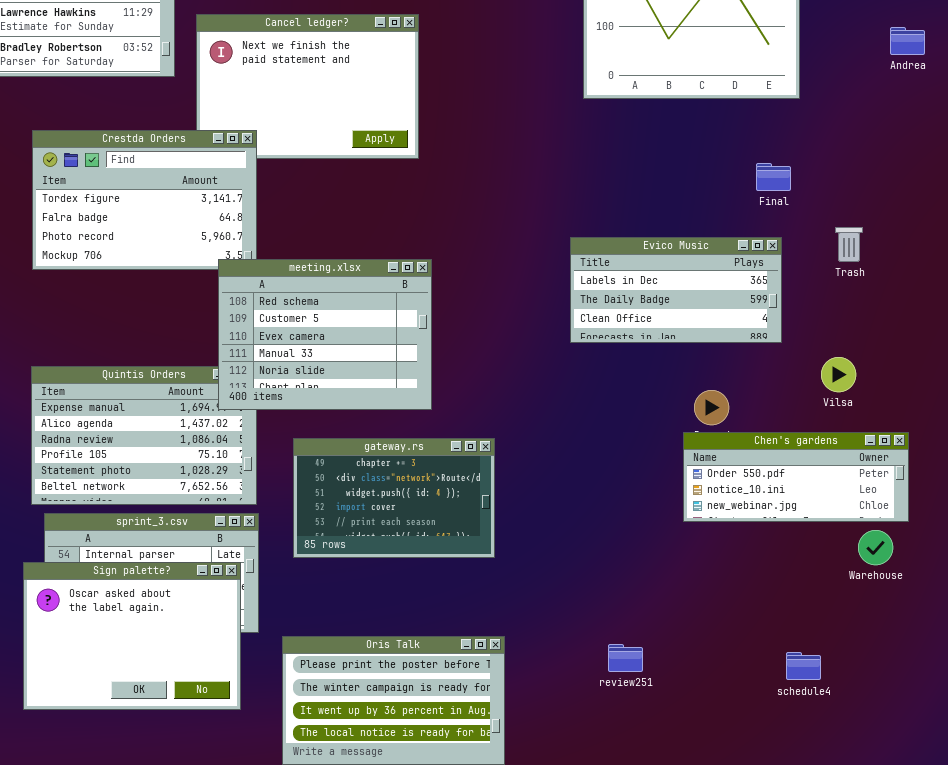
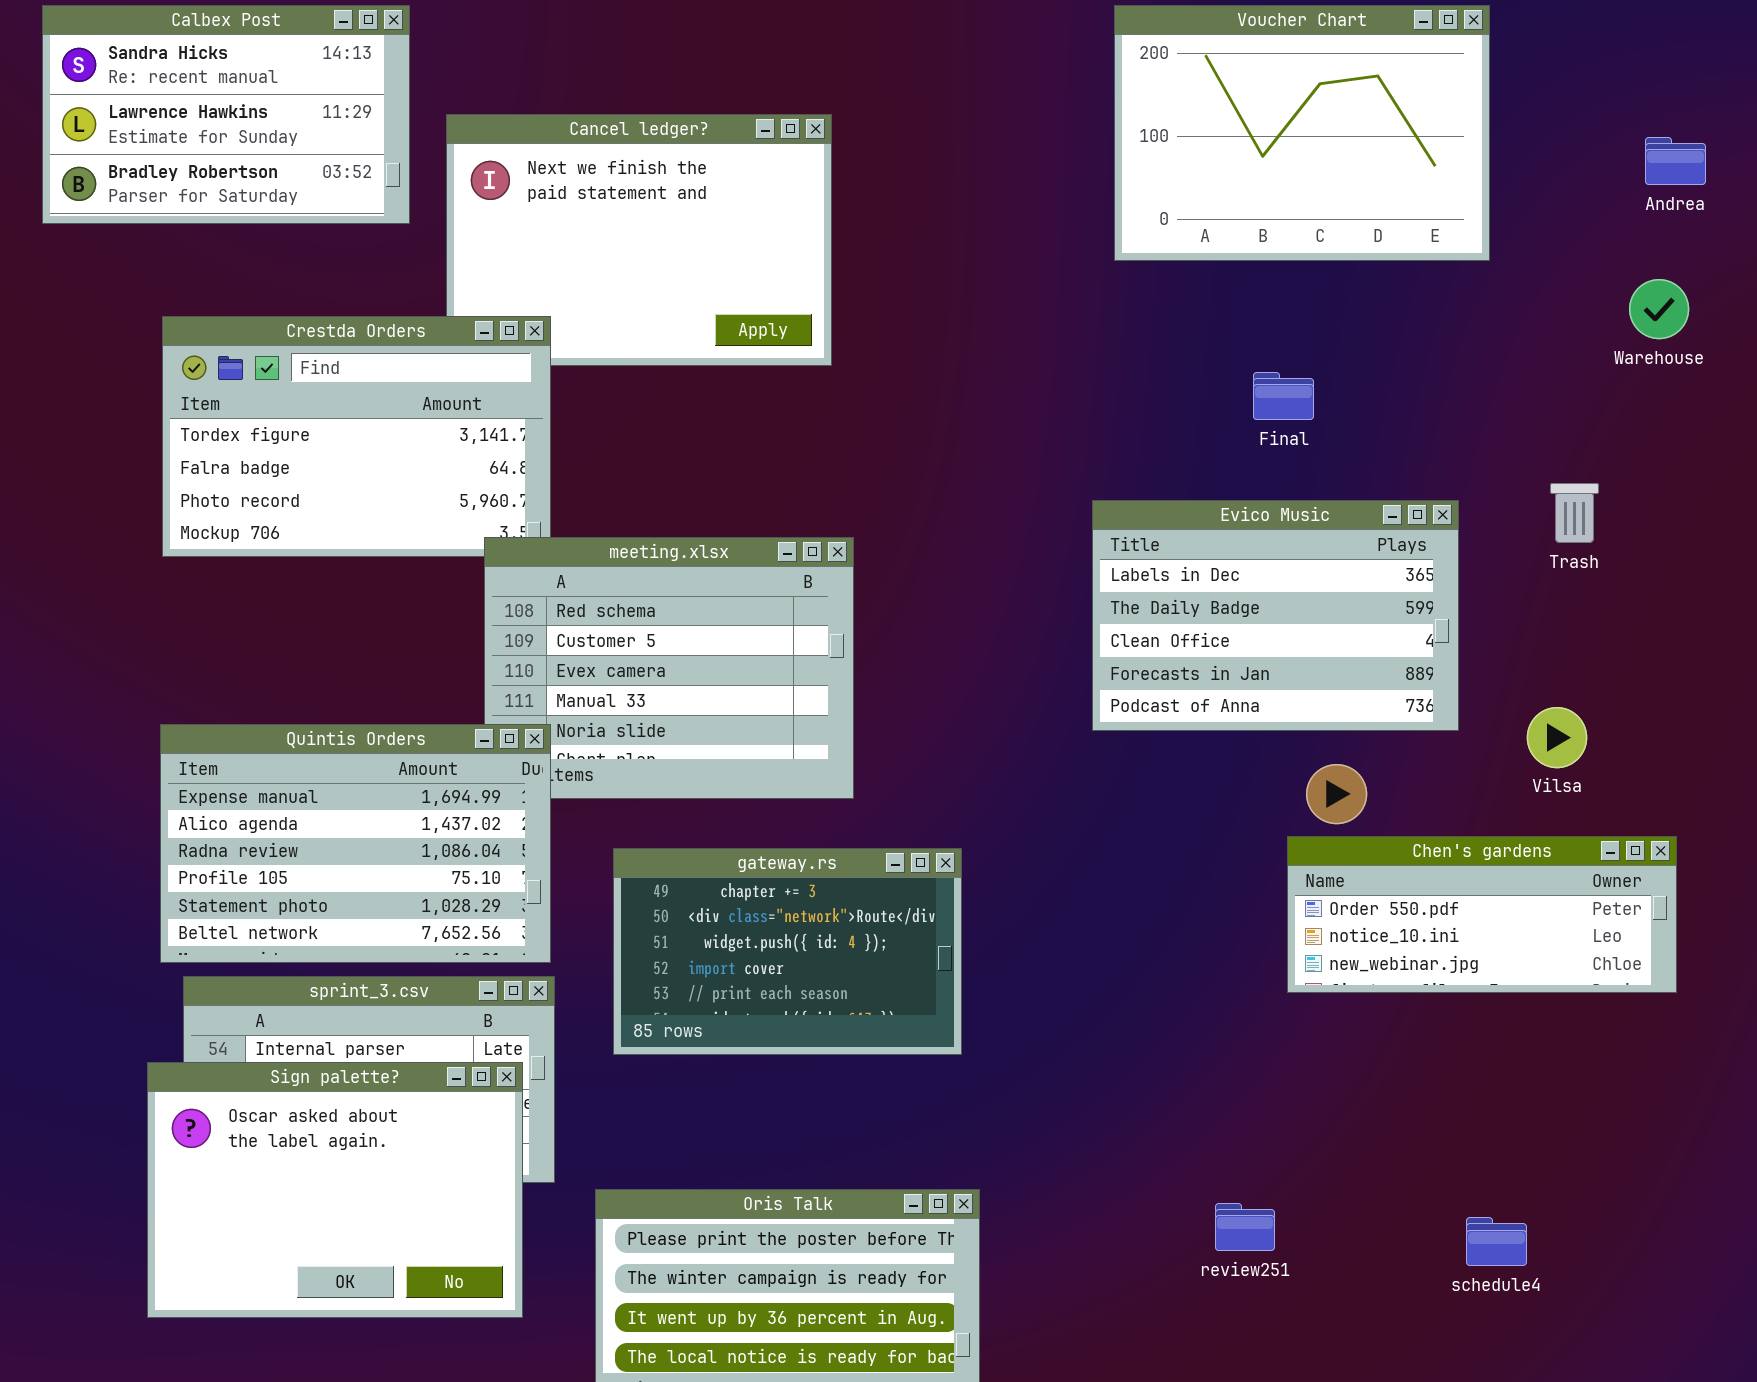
Final: [756,163,791,191] -> [1253,372,1314,420], moved
Evico Music: [570,237,782,343] -> [1092,500,1459,731], resized
Quintis Orders: [31,366,257,505] -> [160,724,551,963], raised
Warehouse: [858,530,893,565] -> [1629,279,1689,339], moved
review251: [608,644,643,672] -> [1215,1203,1275,1251], moved

